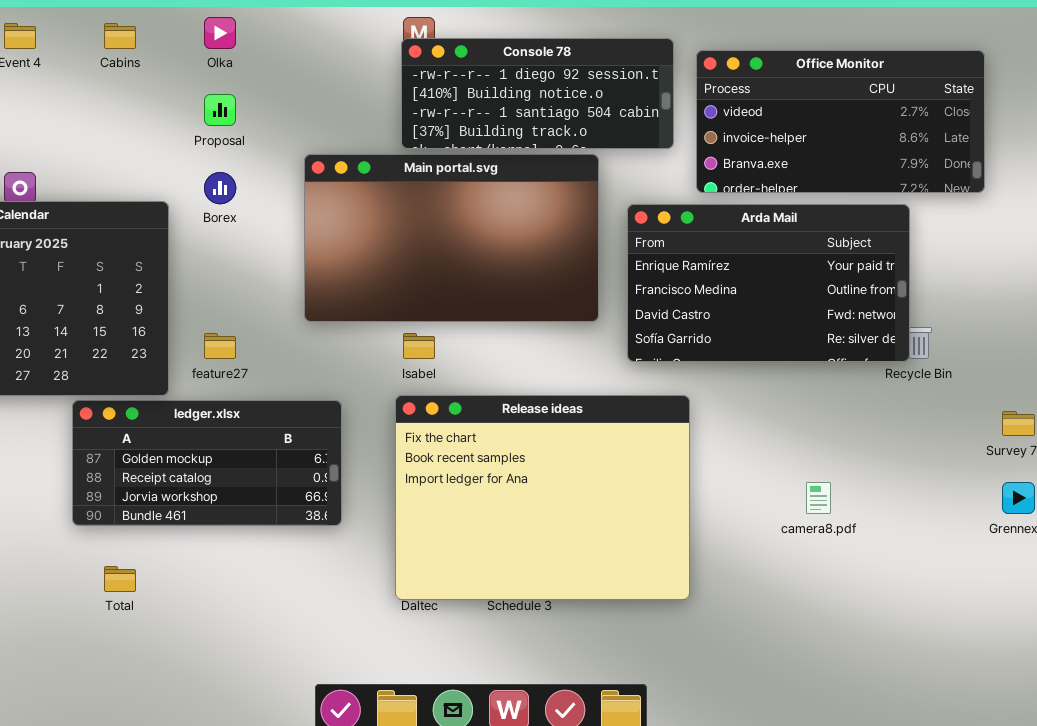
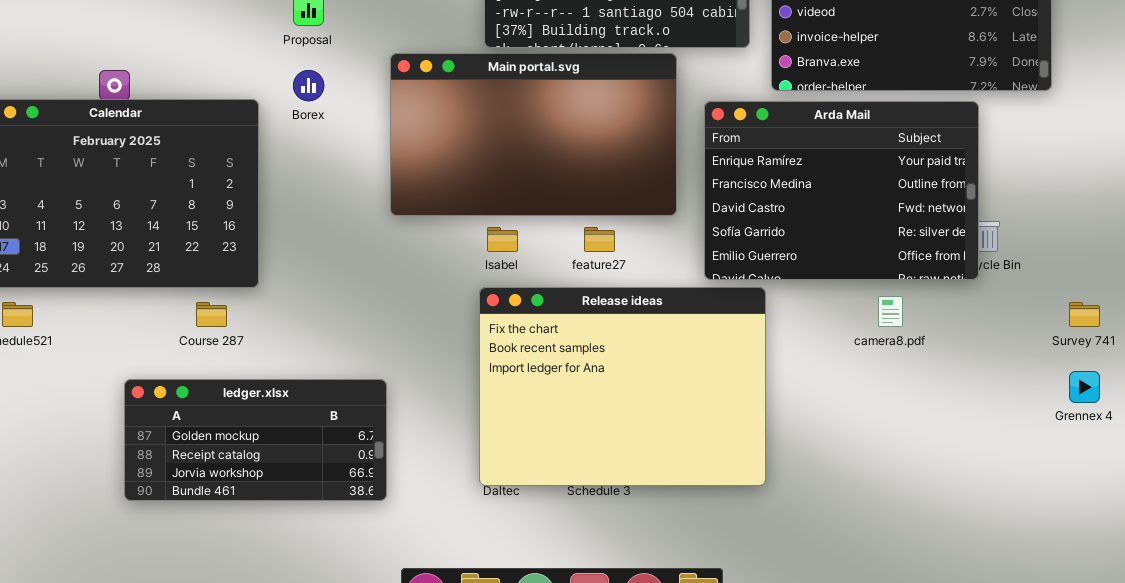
Arda Mail: [627,204,910,362] -> [704,101,979,280], resized
feature27: [204,333,236,359] -> [584,227,615,252], moved
ledger.xlsx: [72,400,342,526] -> [124,379,387,501], moved
camera8.pdf: [806,482,831,514] -> [878,296,903,327], moved

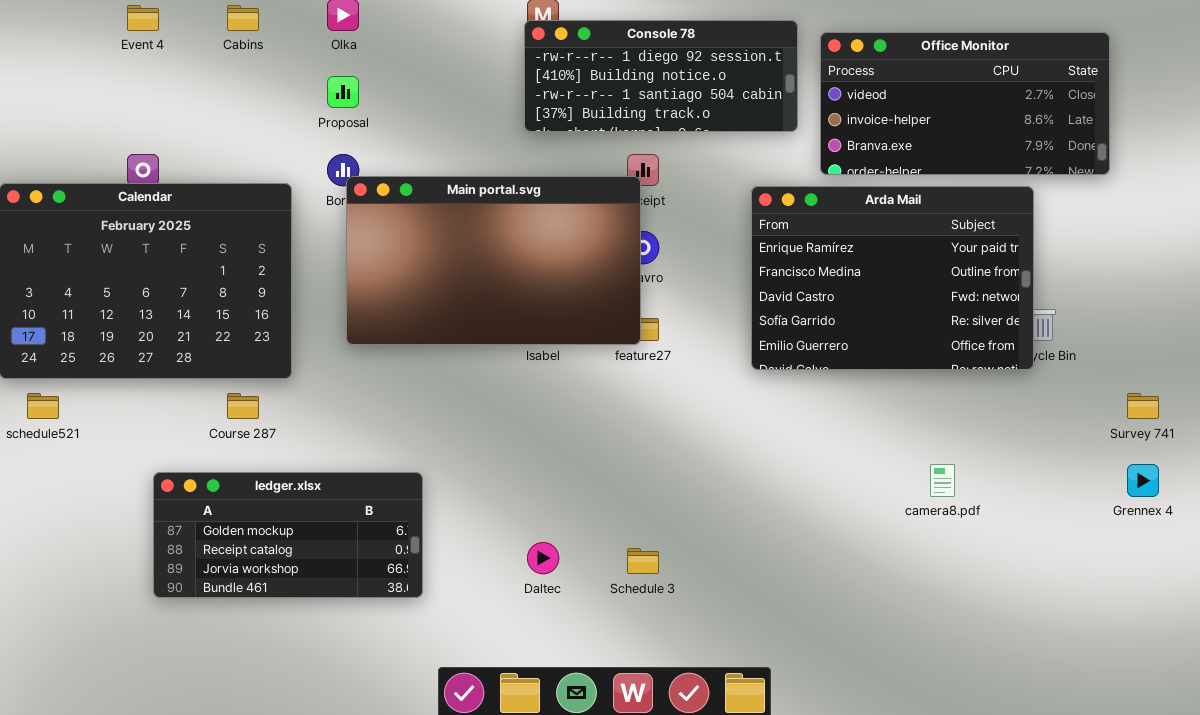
Main portal.svg: [390,53,677,216] -> [346,176,641,345], moved
Release ideas: [479,287,766,486] -> none, closed
camera8.pdf: [878,296,903,327] -> [930,464,955,497], moved

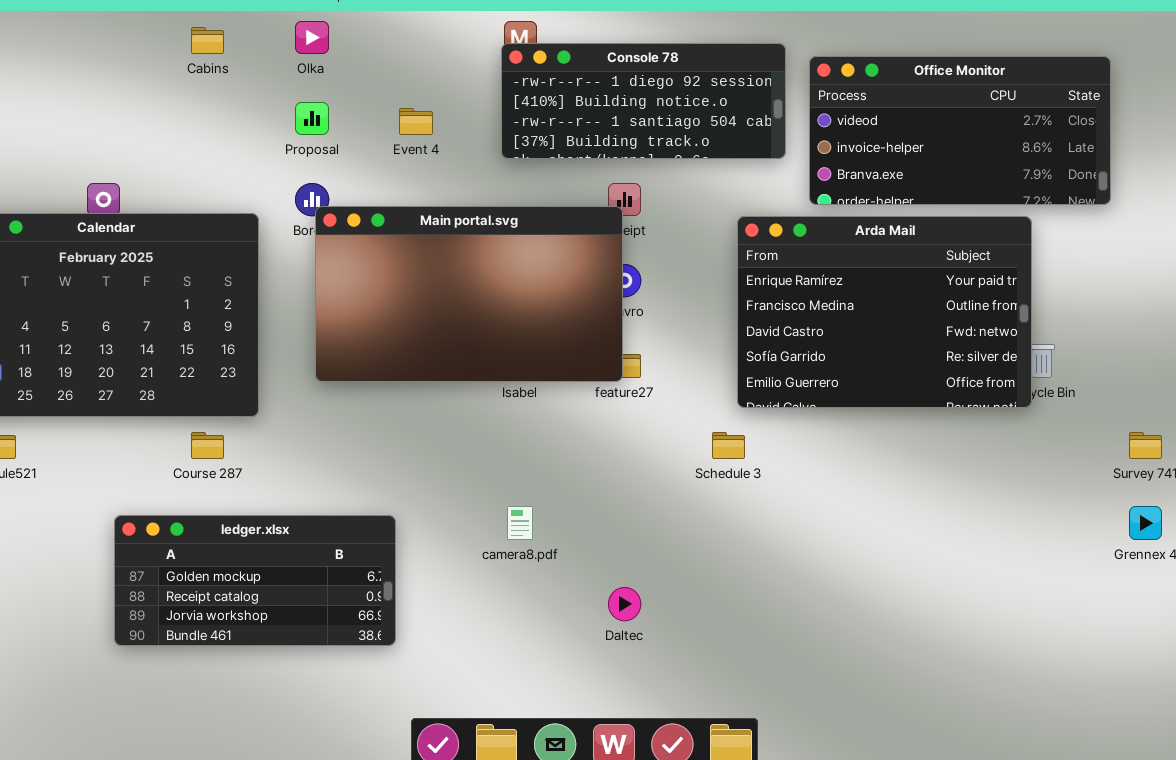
Event 4: [127,5,159,31] -> [399,108,433,135], moved
camera8.pdf: [930,464,955,497] -> [507,506,533,540], moved
Daltec: [527,542,559,574] -> [608,587,641,621], moved
Schedule 3: [627,548,659,574] -> [712,432,745,459], moved

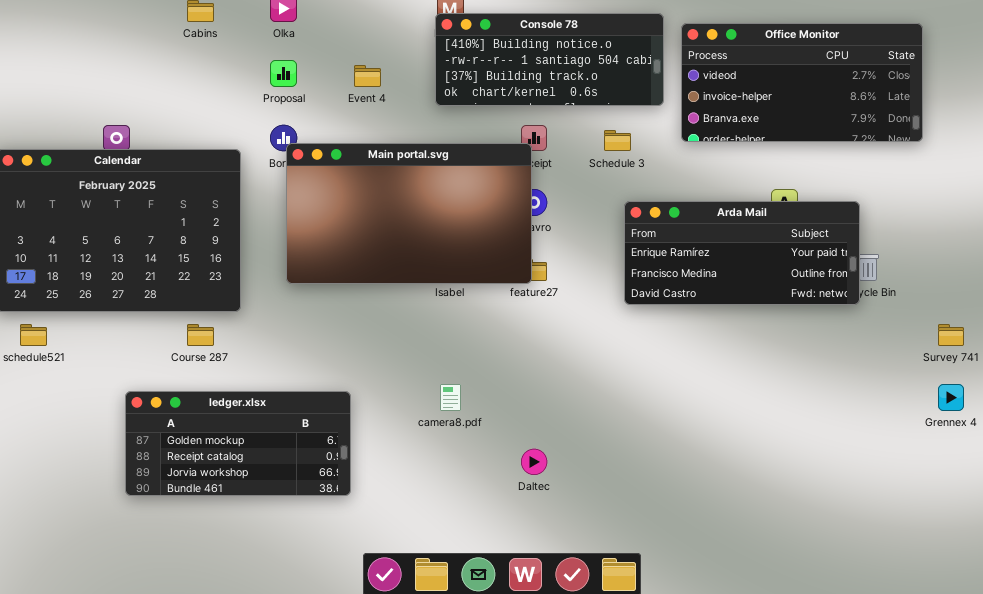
Console 78: [501,43,786,159] -> [435,13,664,106], scrolled down 1 row
Arda Mail: [737,216,1032,408] -> [624,201,860,305], resized
Schedule 3: [712,432,745,459] -> [604,130,631,151], moved

